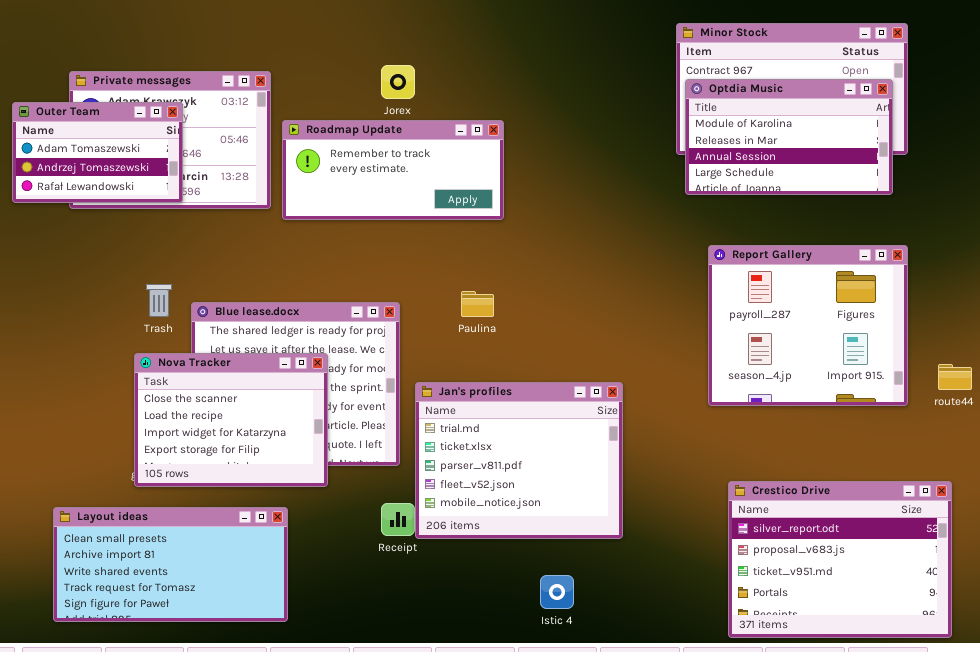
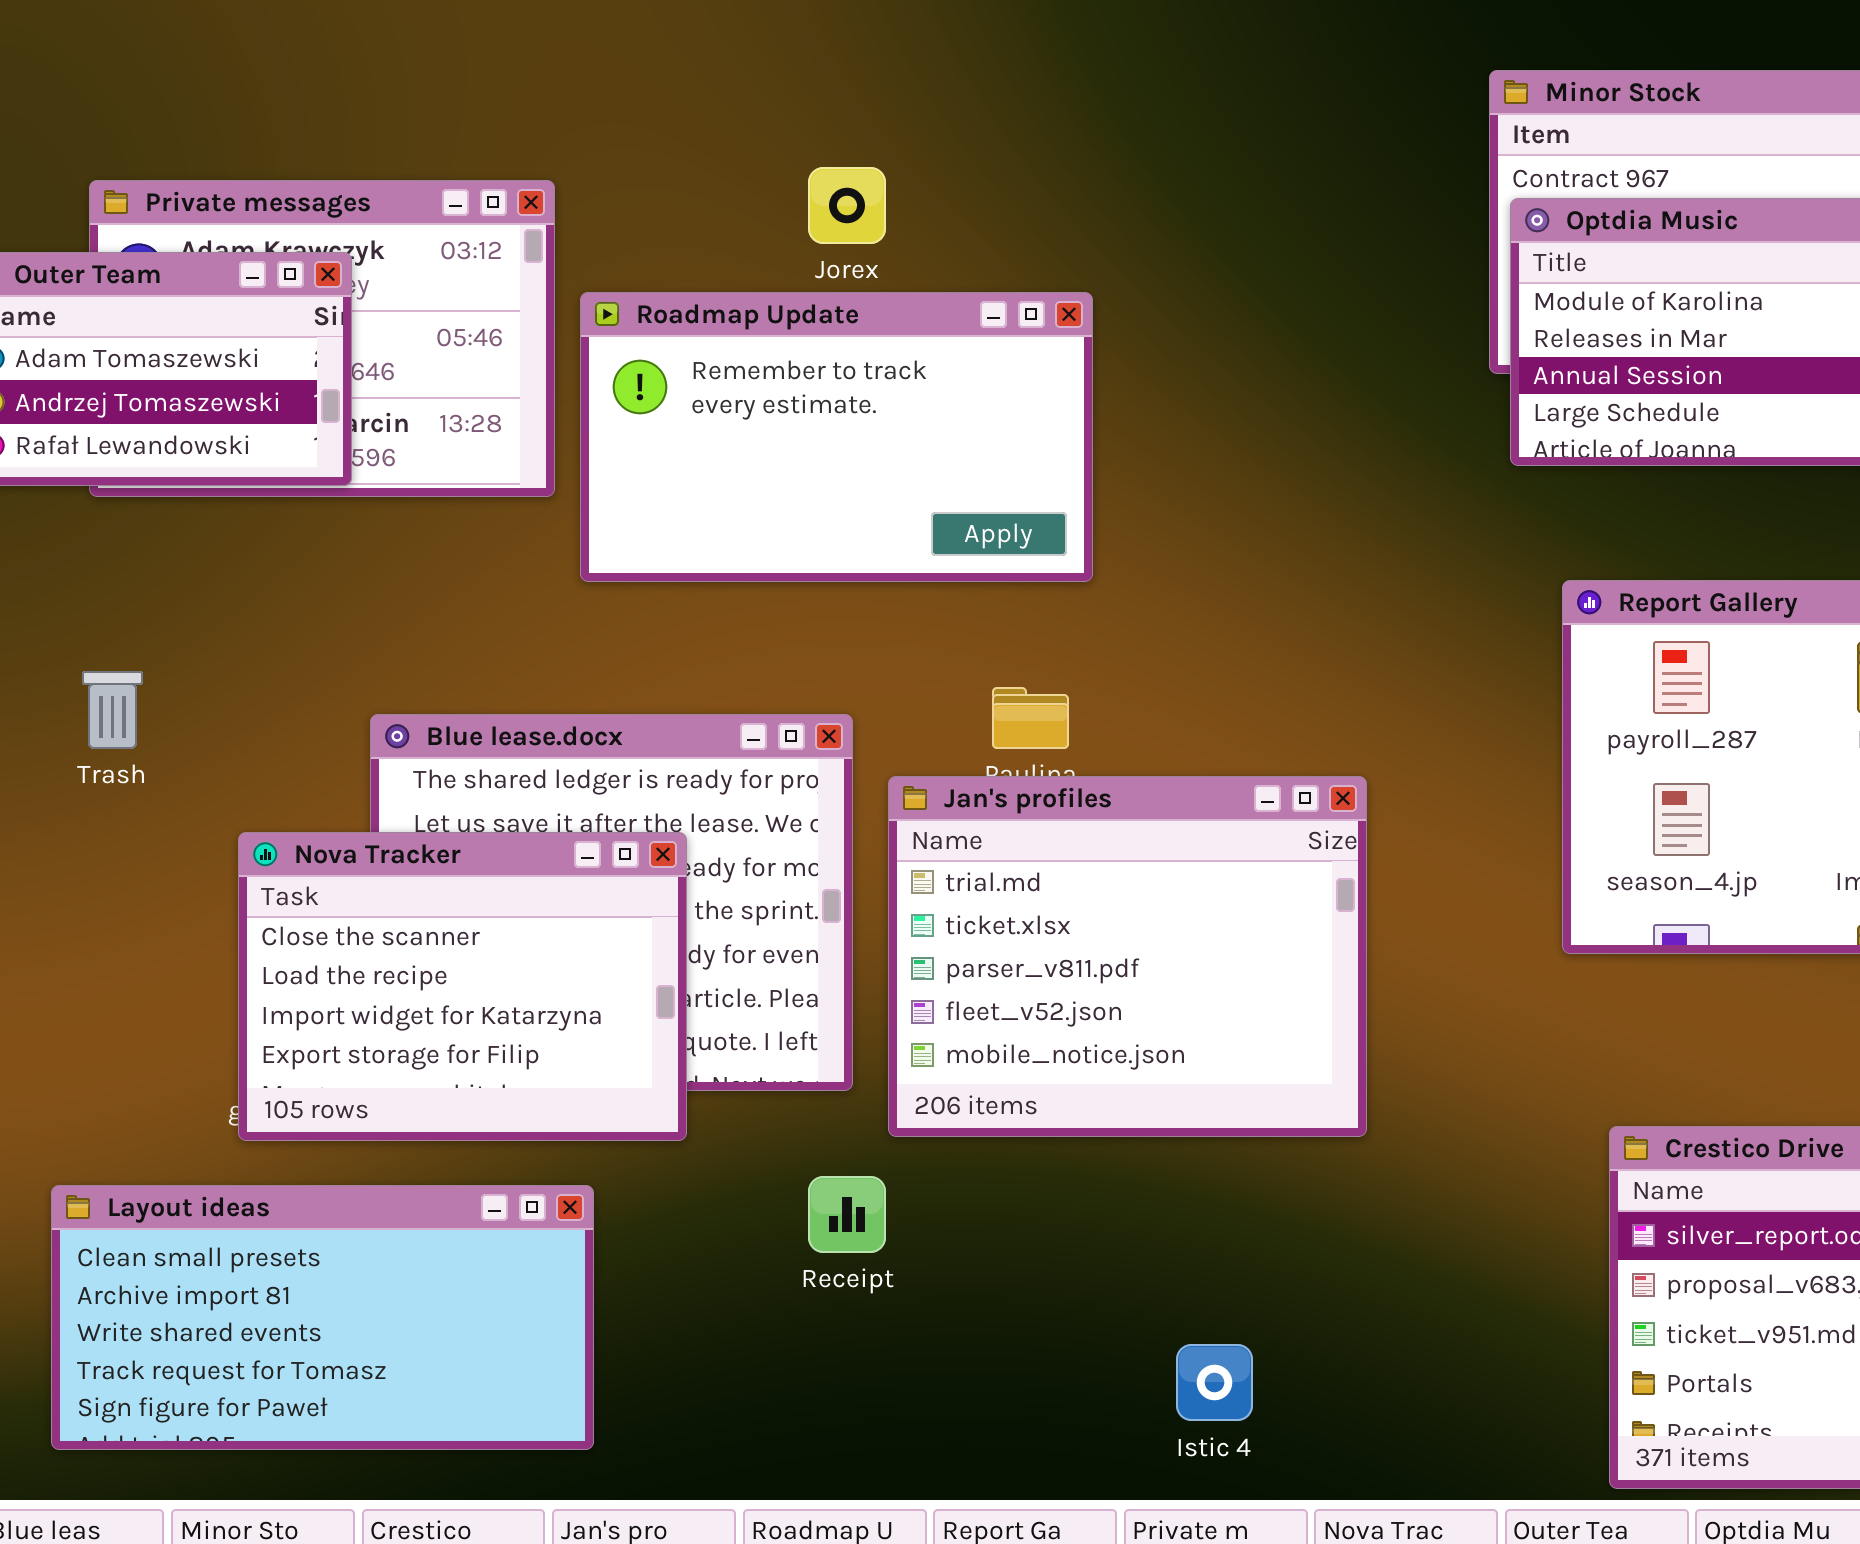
Roadmap Update: [282,120,504,220] -> [580,292,1093,582], resized
Trash: [146,284,172,317] -> [82,671,143,749], moved
Jan's profiles: [415,382,623,539] -> [888,776,1367,1137], moved

